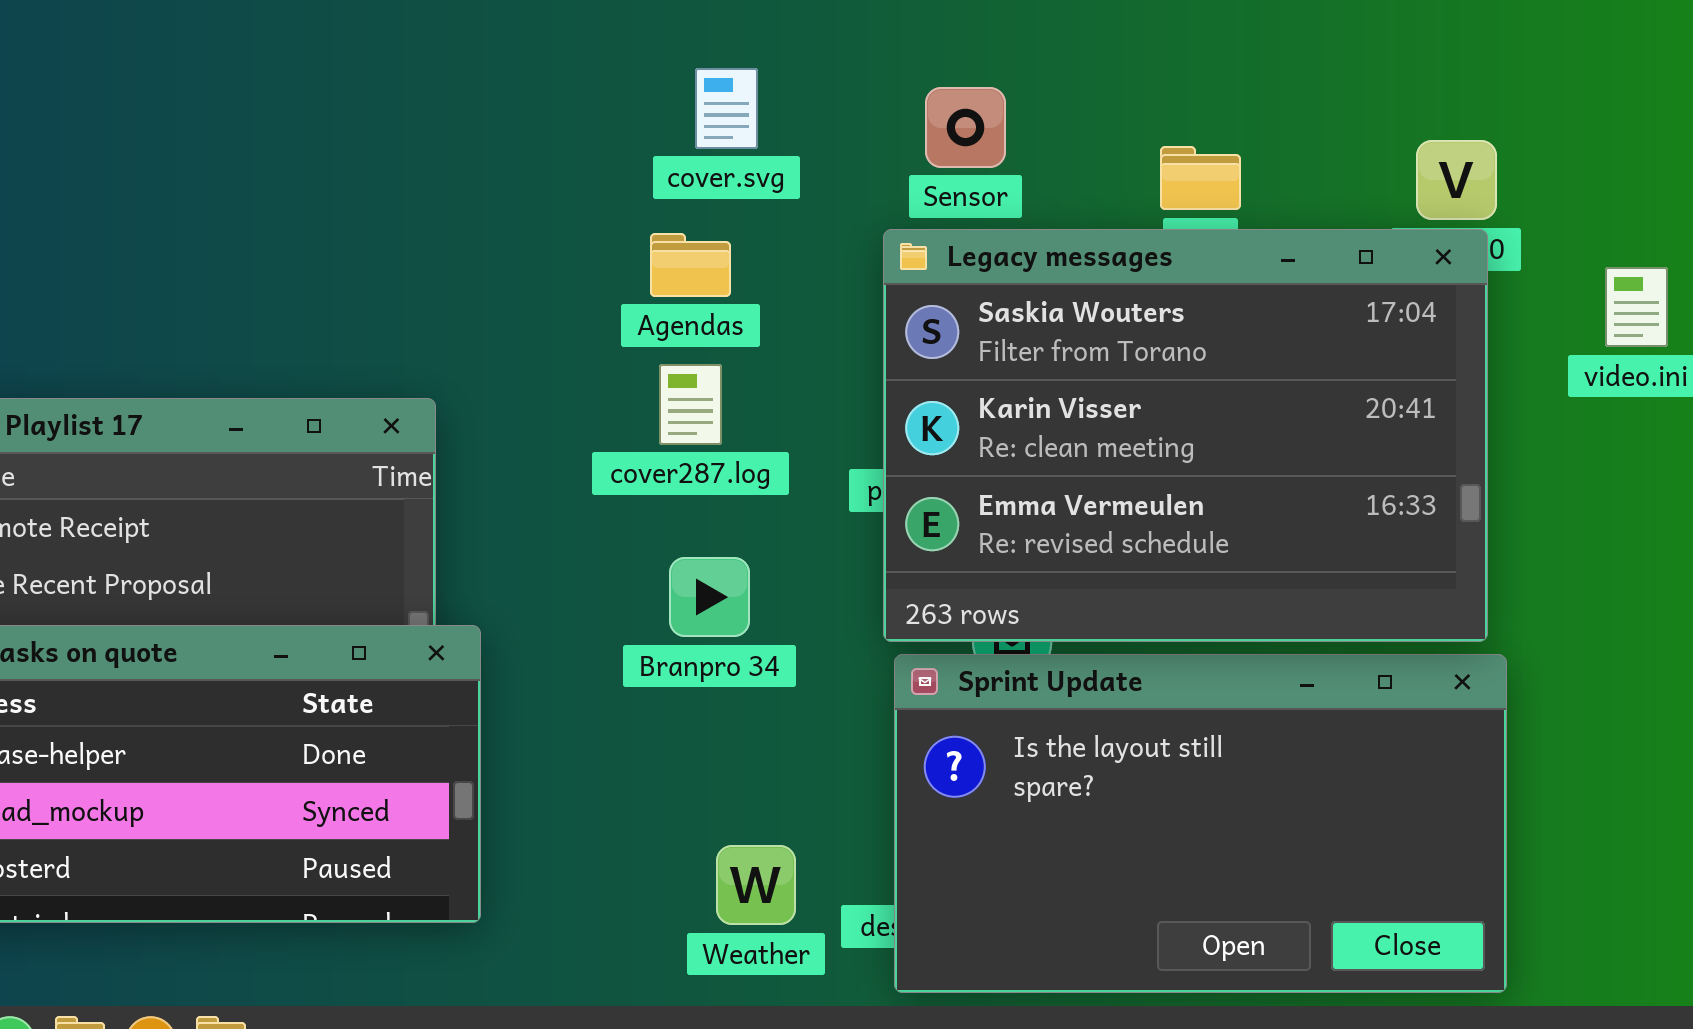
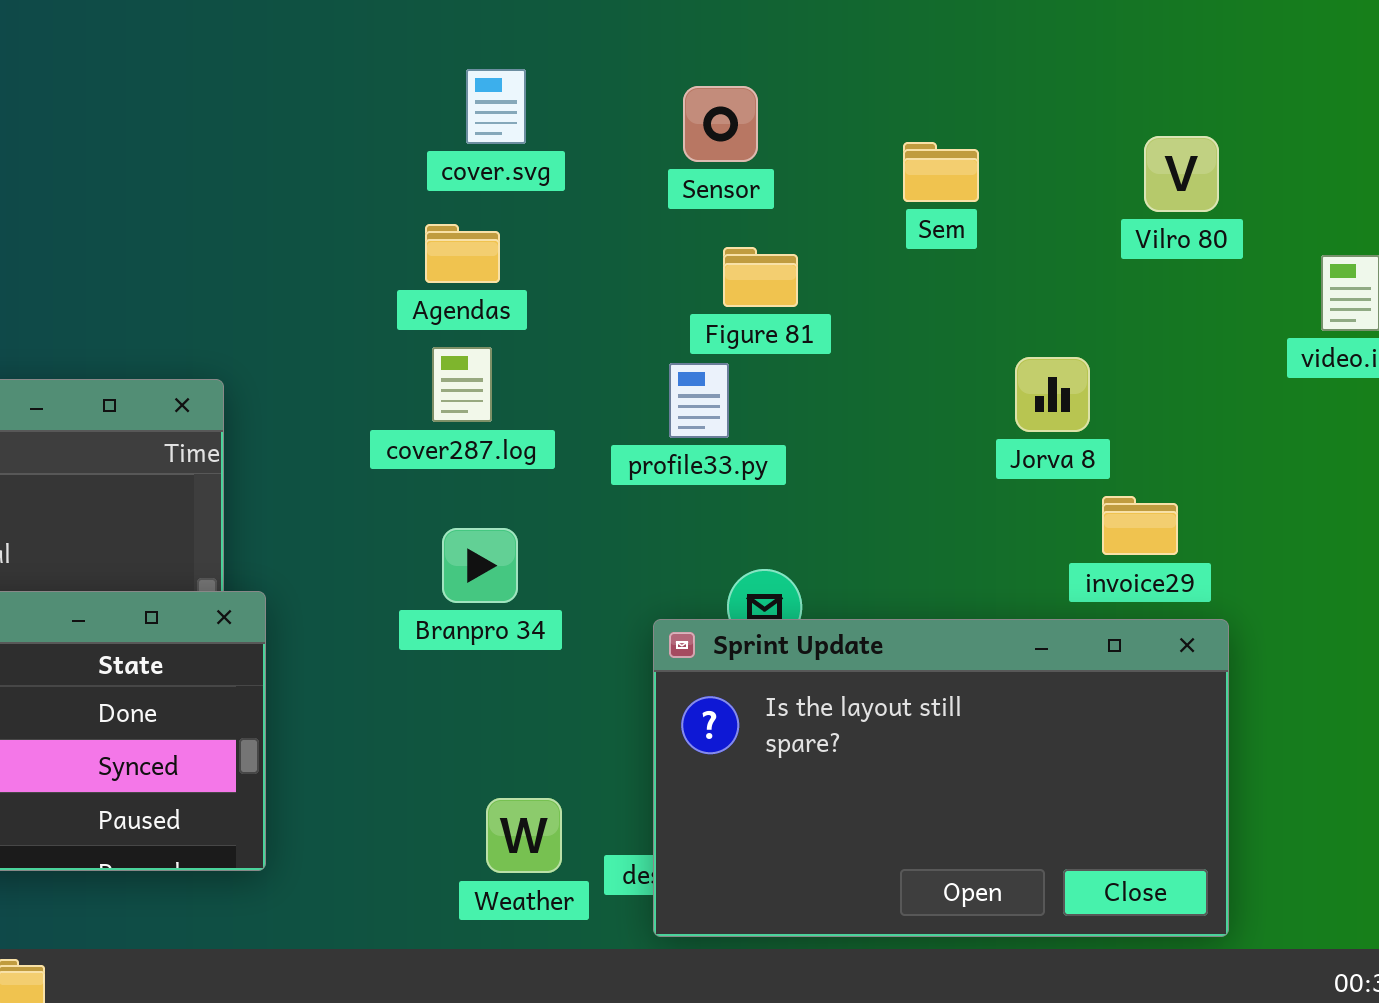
Legacy messages: [883,229,1488,642] -> none, closed

